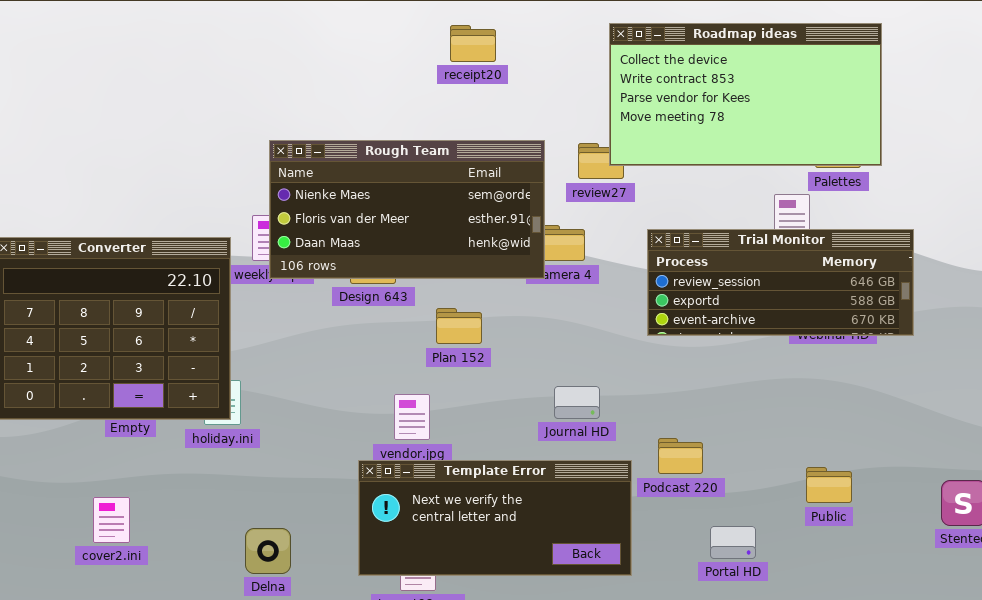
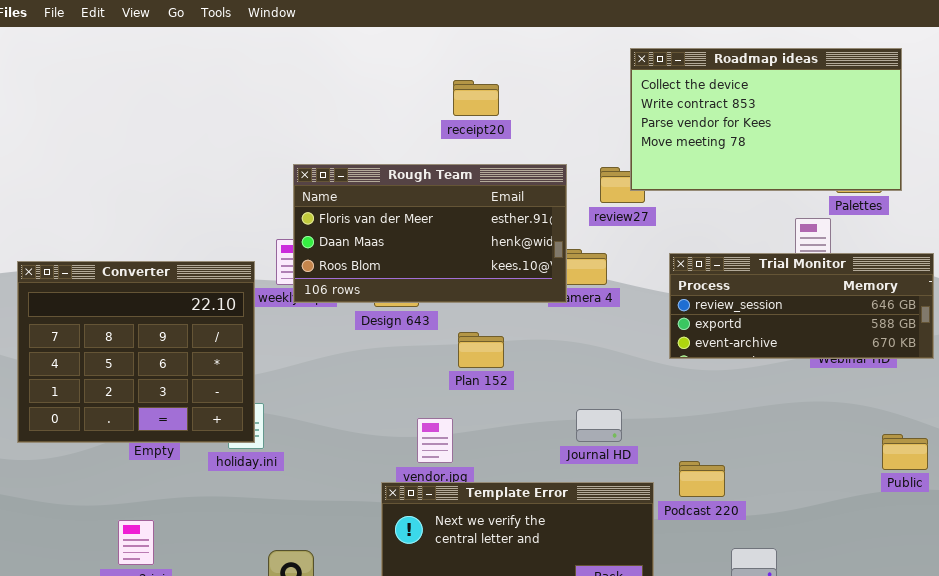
receipt20: [450,25,496,62] -> [453,80,499,116], moved
Rough Team: [269,140,545,279] -> [293,164,567,303], scrolled down 1 row
Public: [806,467,852,503] -> [882,434,928,470], moved

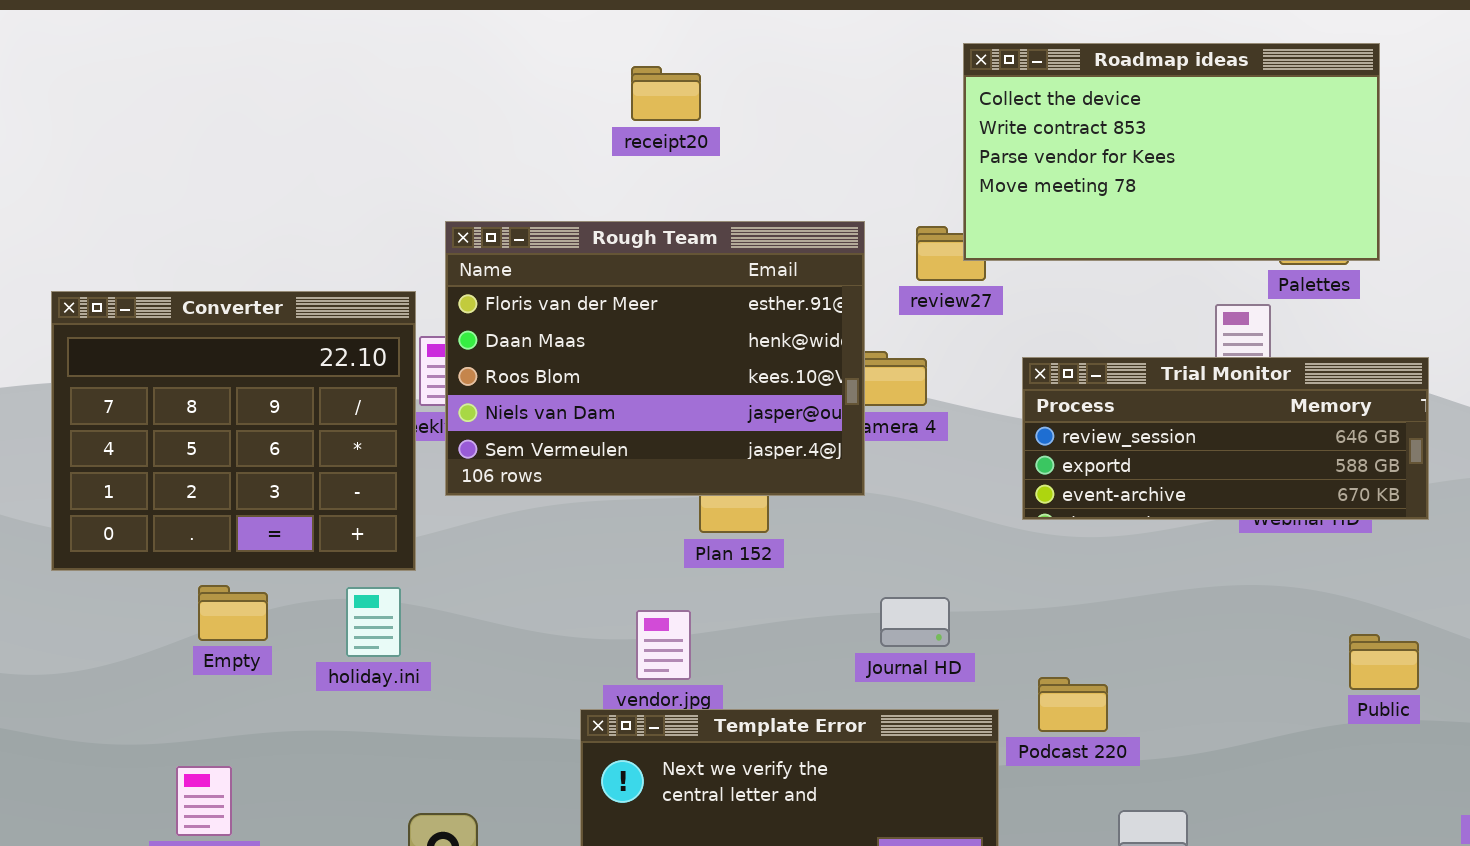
receipt20: [453,80,499,116] -> [631,66,701,121], moved
Rough Team: [293,164,567,303] -> [445,221,865,496], resized
Converter: [17,261,255,443] -> [51,291,416,571], moved

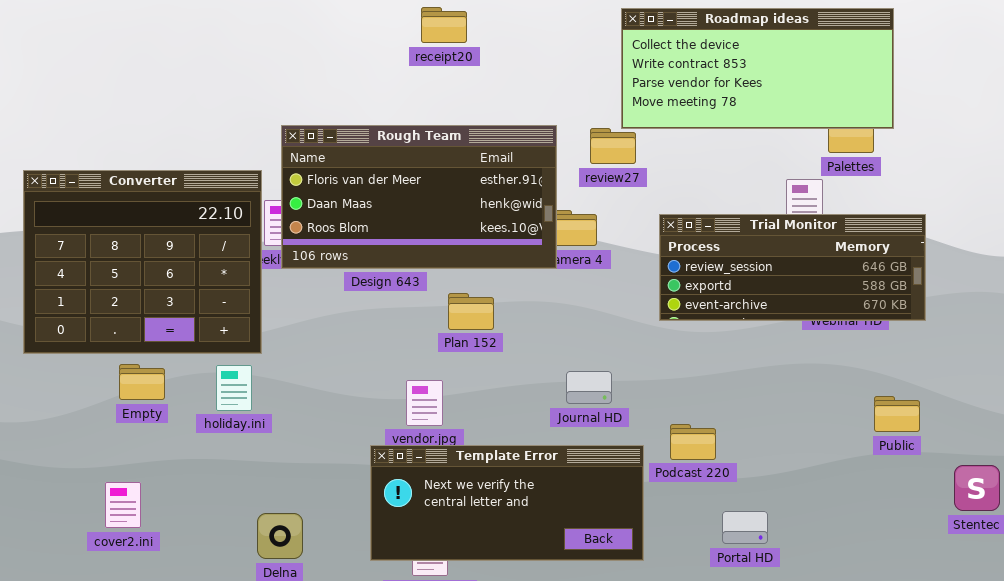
Roadmap ideas: [963,43,1380,261] -> [621,8,894,129], resized
receipt20: [631,66,701,121] -> [421,7,467,43], moved
Rough Team: [445,221,865,496] -> [281,125,557,269], resized

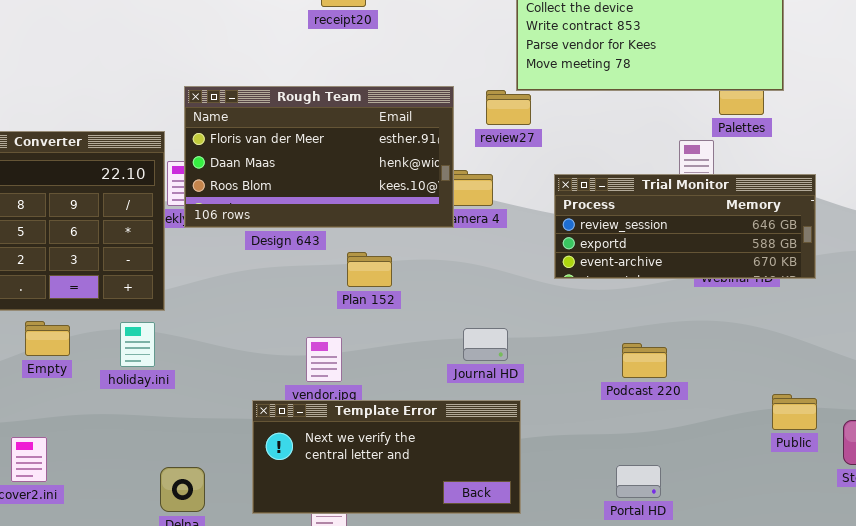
Public: [874,396,920,432] -> [772,394,817,430], moved
Podcast 220: [670,424,716,460] -> [622,343,667,378], moved
Template Error: [370,445,644,561] -> [252,400,521,514], moved

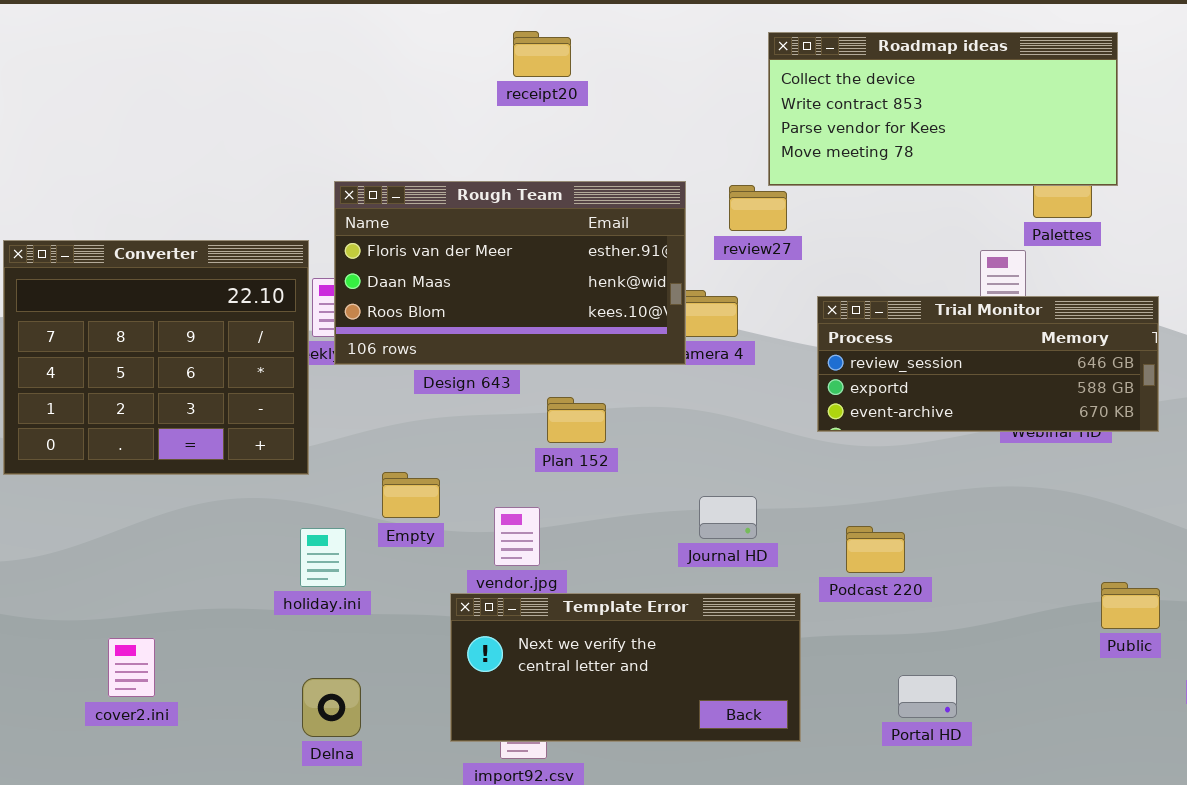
Empty: [25,321,70,356] -> [382,472,440,518], moved
holiday.ini: [120,322,155,367] -> [300,528,346,587], moved
Podcast 220: [622,343,667,378] -> [846,526,905,573], moved
Template Error: [252,400,521,514] -> [450,593,801,742], moved

